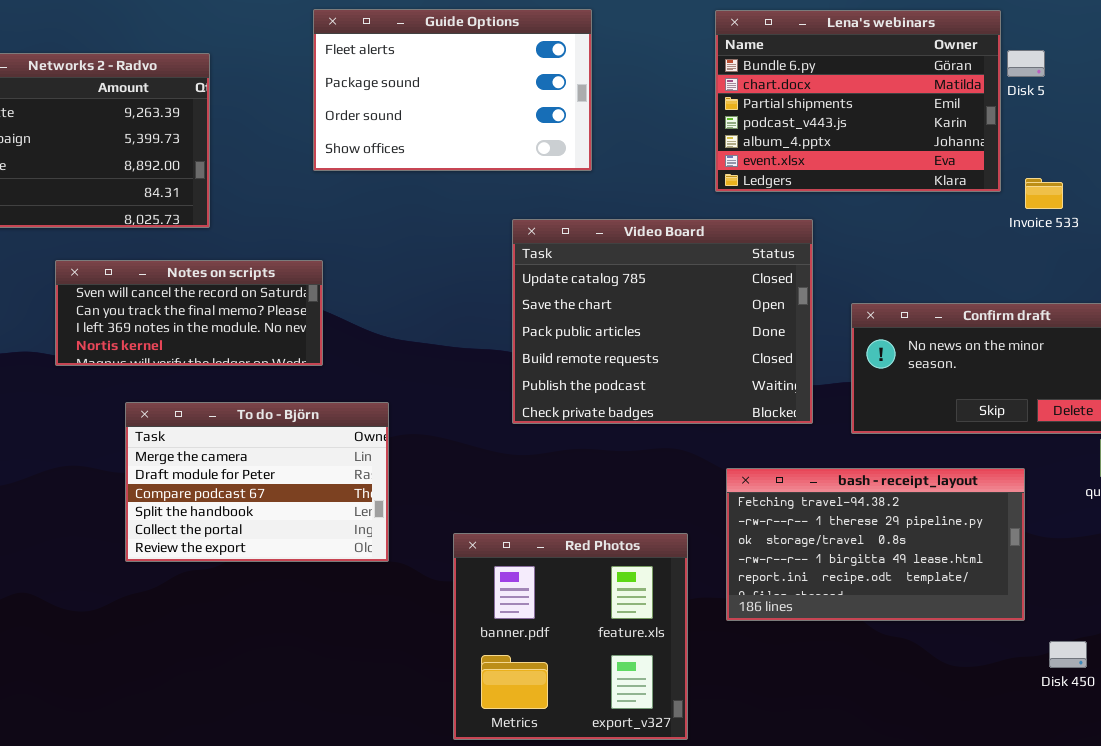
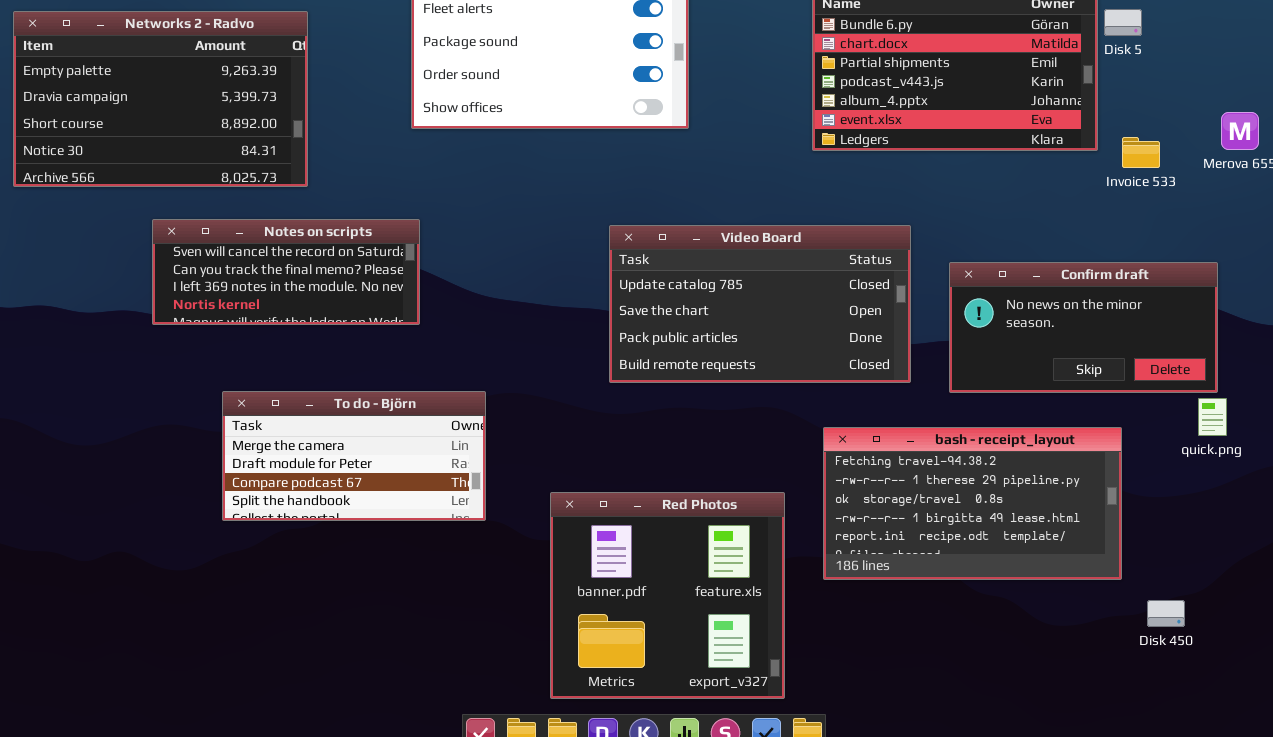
Video Board: [512,219,813,424] -> [609,225,911,383], resized
To do - Björn: [125,402,389,562] -> [222,391,486,521], resized

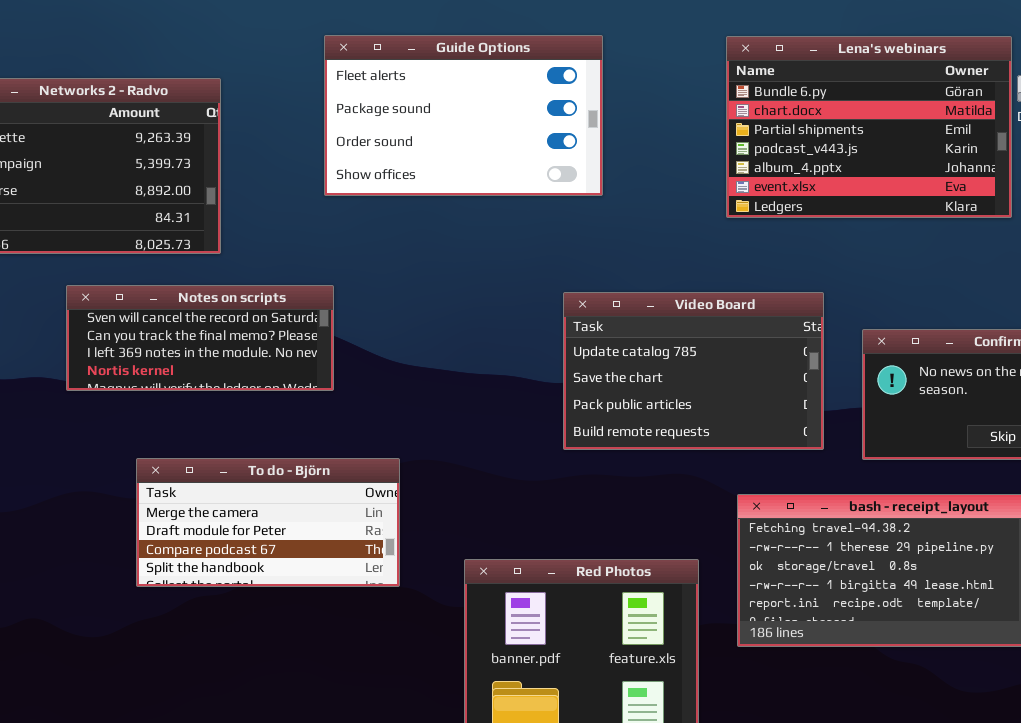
Video Board: [609,225,911,383] -> [563,292,824,450], resized

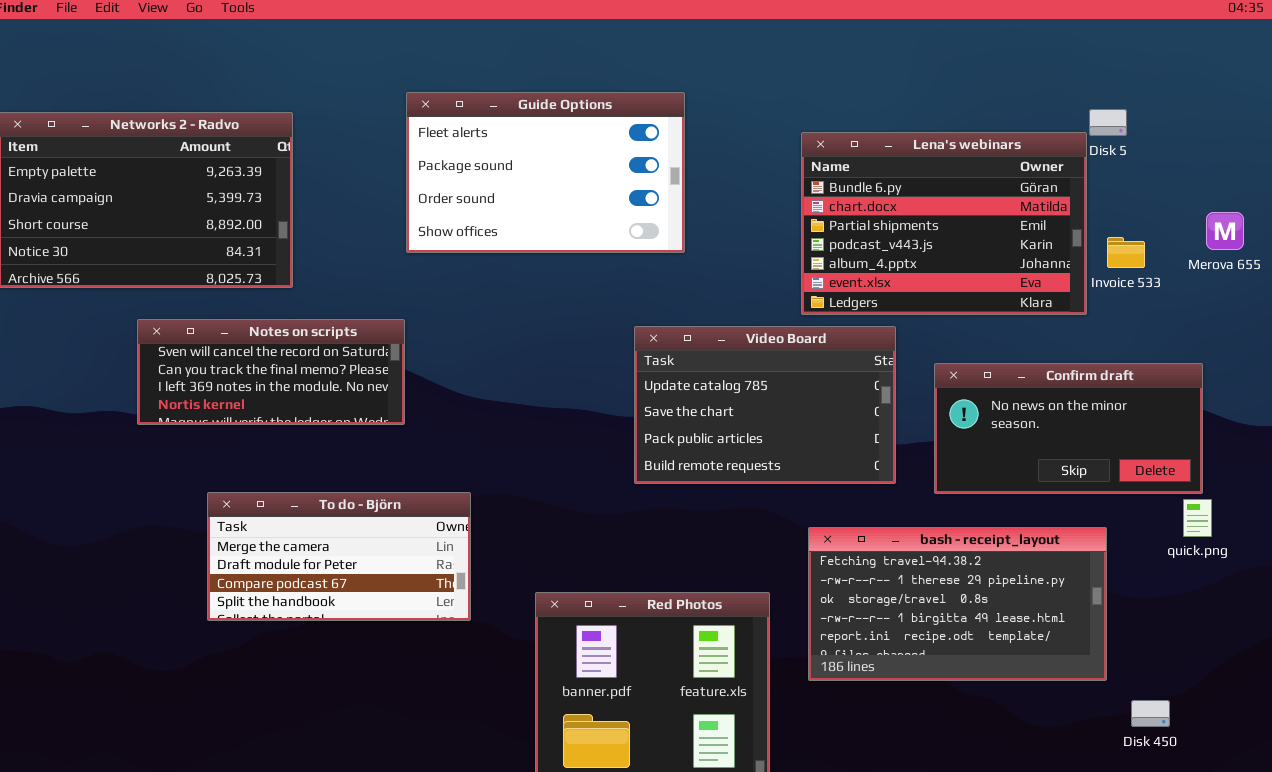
Guide Options: [324,35,603,196] -> [406,92,685,253], moved
Lena's webinars: [726,36,1012,218] -> [801,132,1087,315], moved

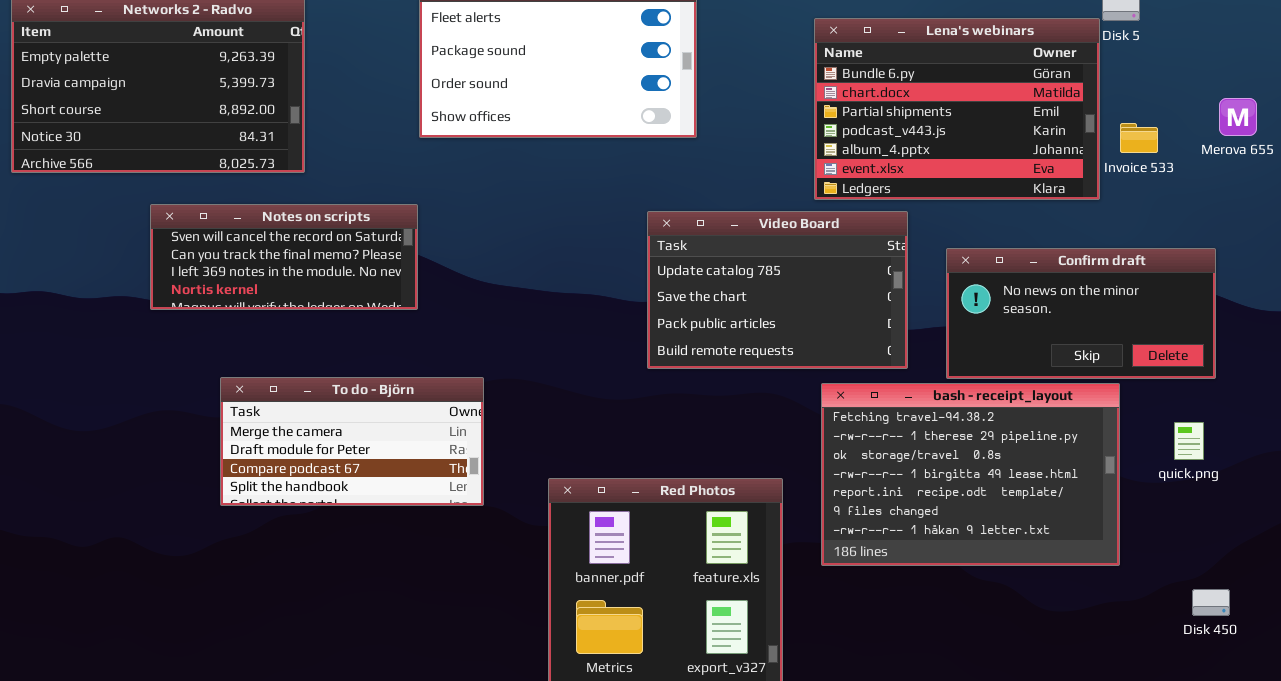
quick.png: [1183,499,1212,537] -> [1174,422,1204,460], moved
bash - receipt_layout: [808,527,1107,681] -> [821,383,1120,566], resized
Disk 450: [1131,700,1170,727] -> [1192,589,1230,616], moved

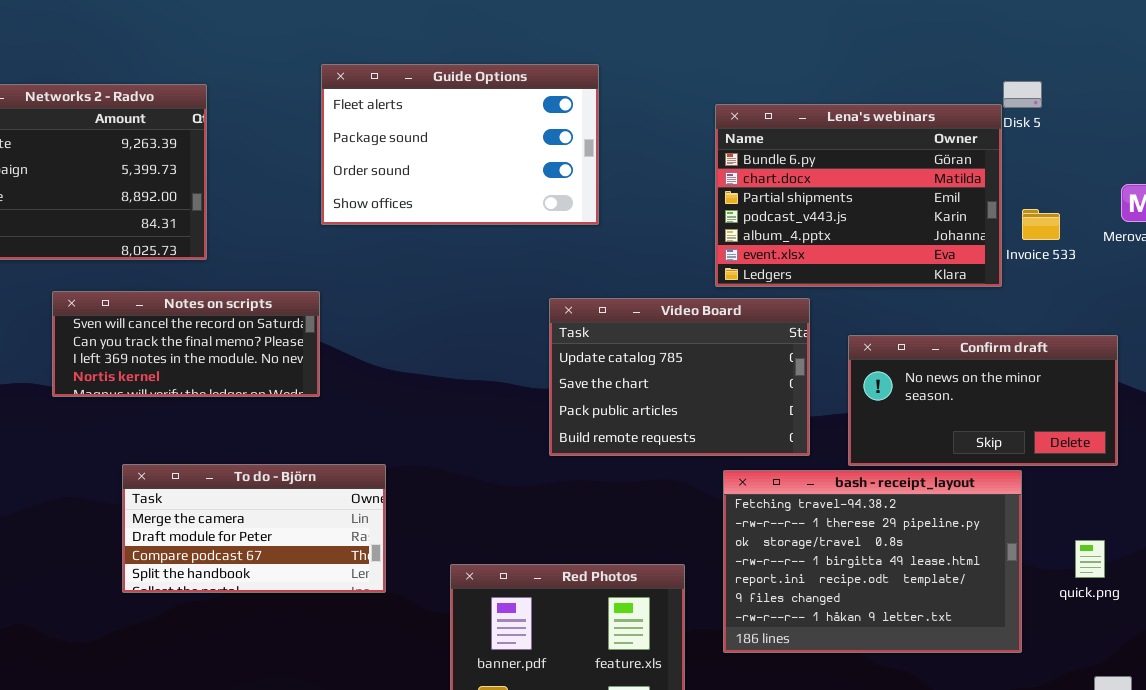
quick.png: [1174,422,1204,460] -> [1075,540,1105,578], moved

